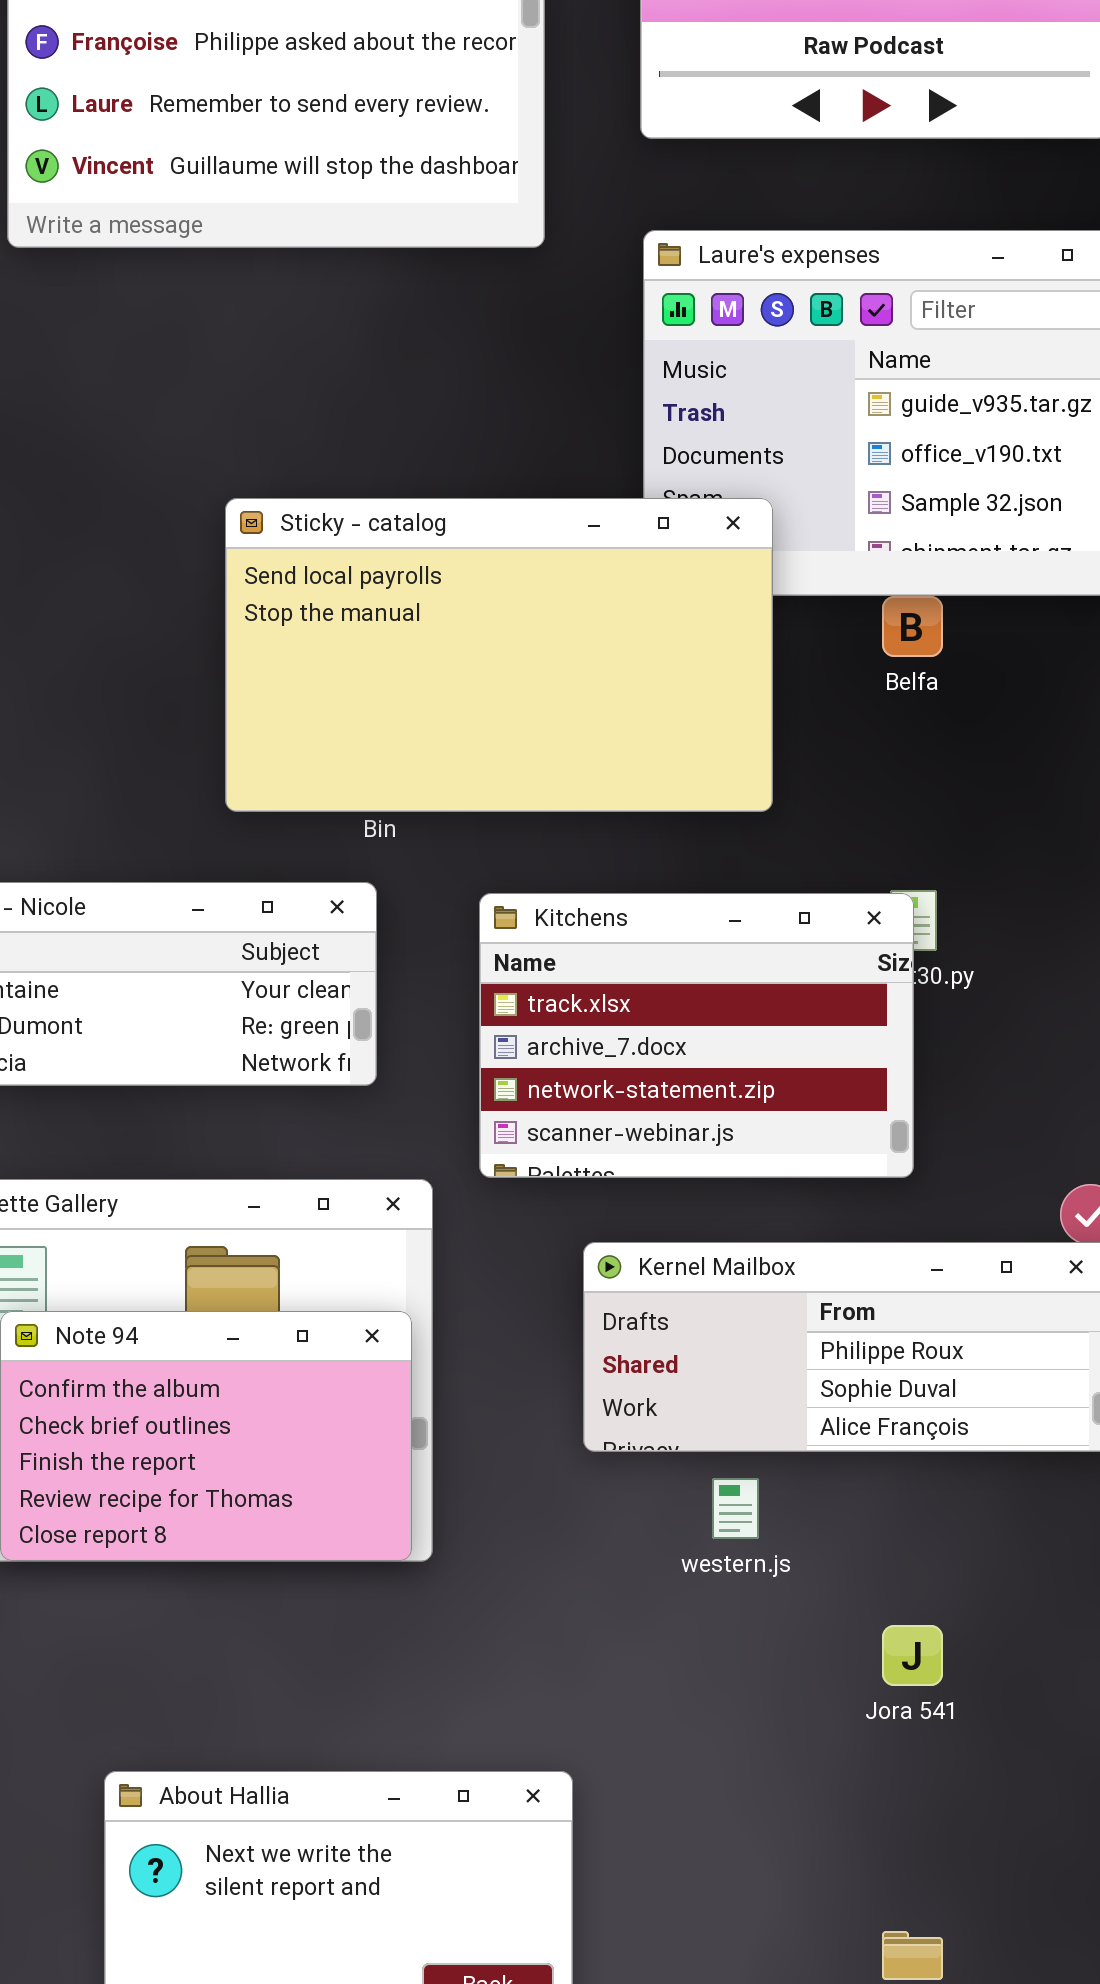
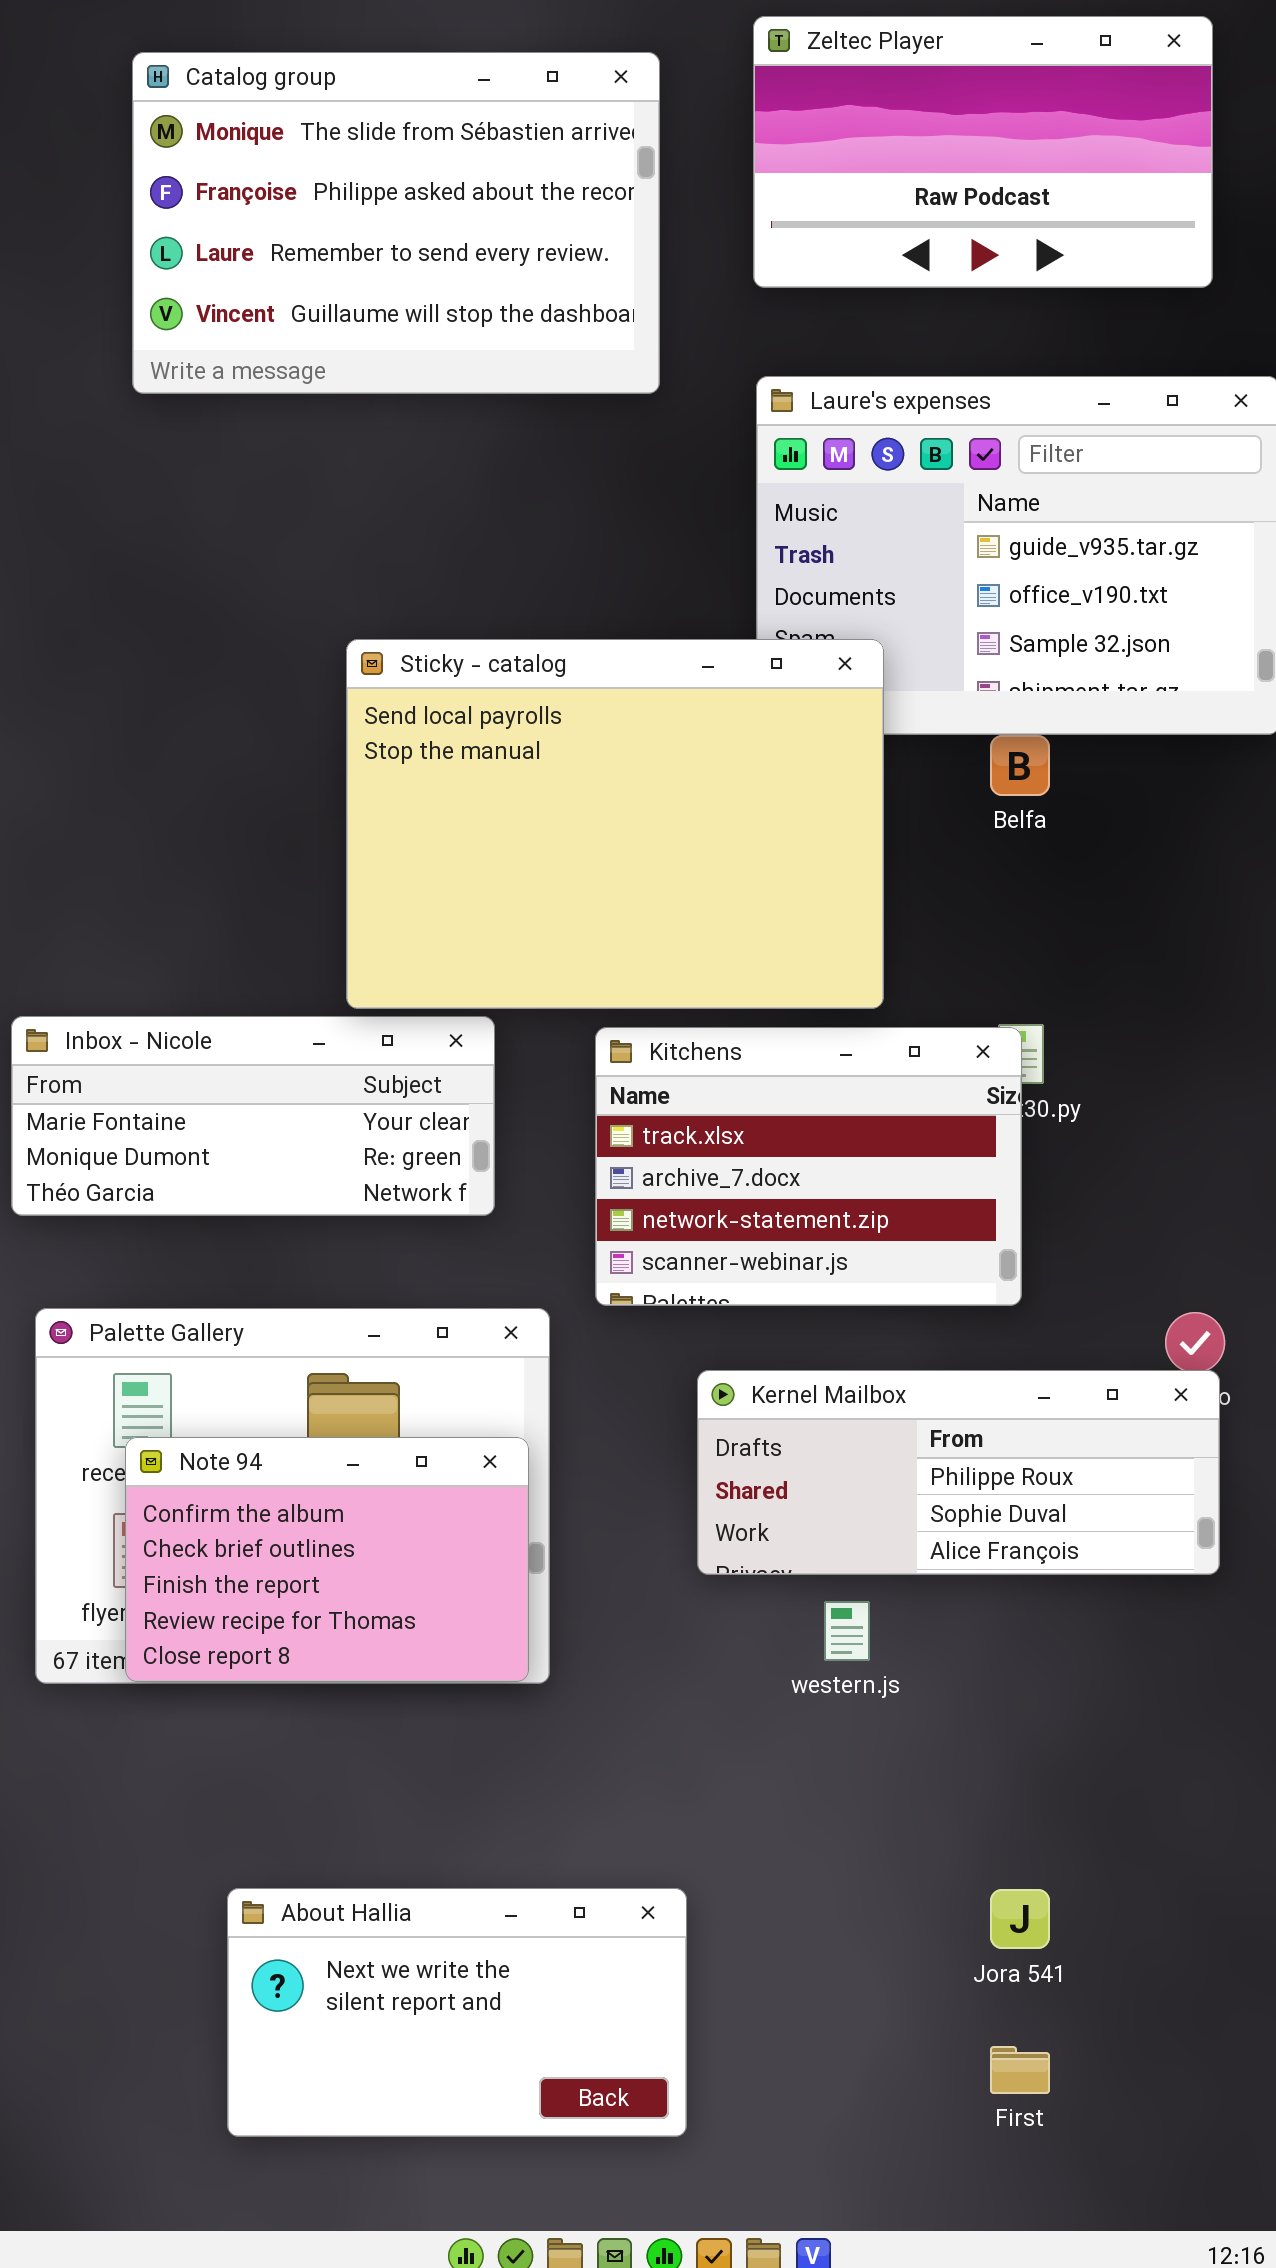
Sticky - catalog: [225,498,773,812] -> [346,639,884,1009], resized
Jora 541: [882,1625,943,1686] -> [990,1889,1050,1949], moved

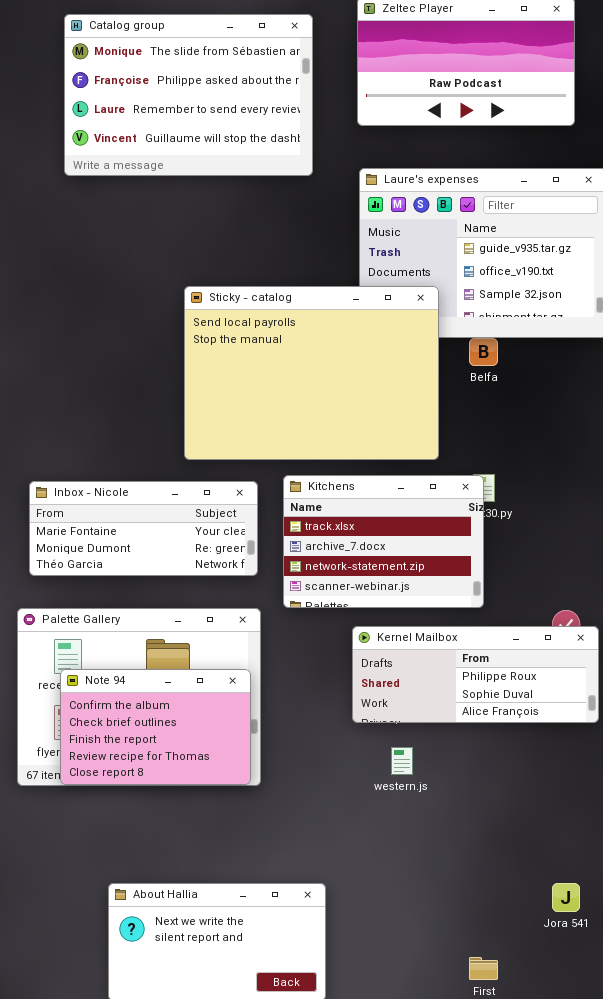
Sticky - catalog: [346,639,884,1009] -> [184,286,439,460], moved
Inbox - Nicole: [11,1016,495,1216] -> [29,481,258,576], moved
Kernel Mailbox: [697,1370,1220,1575] -> [352,626,599,723], moved
Jora 541: [990,1889,1050,1949] -> [552,883,580,912], moved

